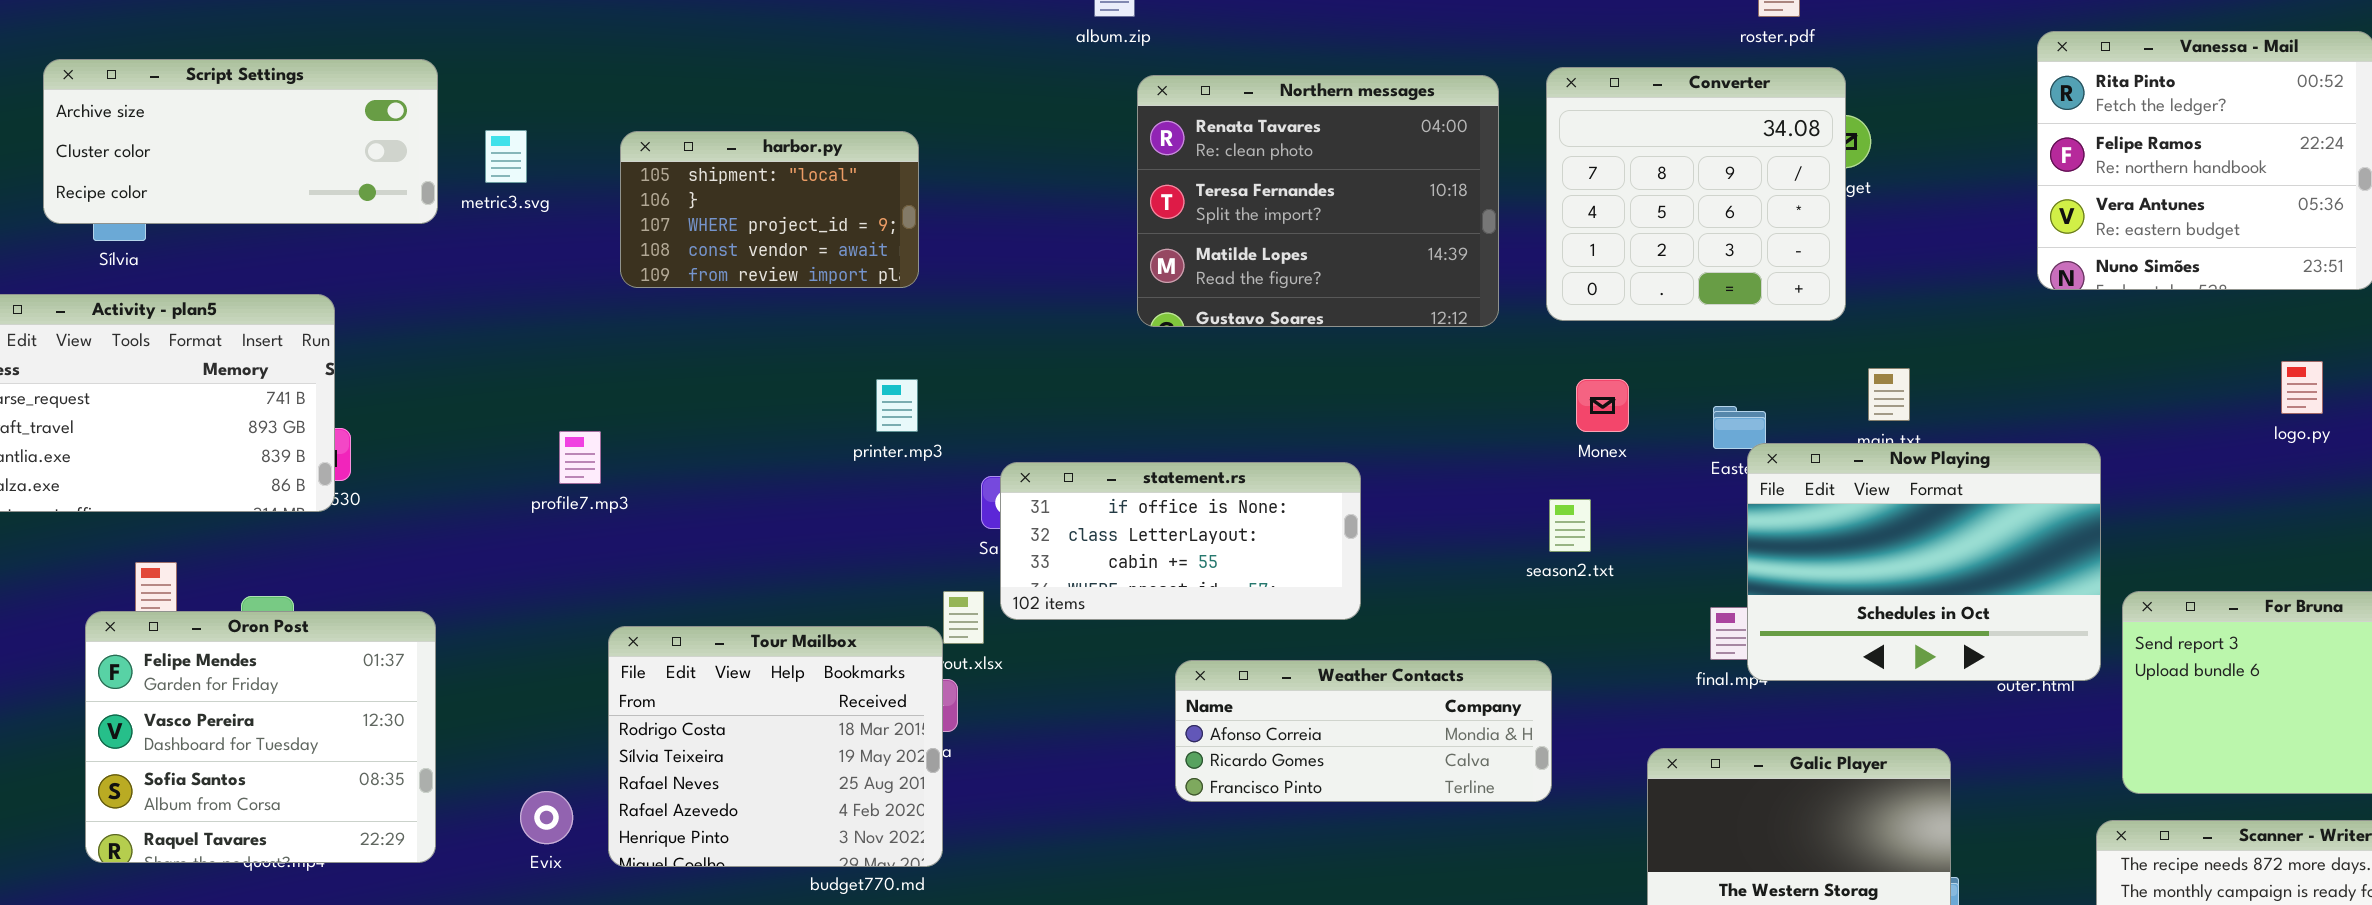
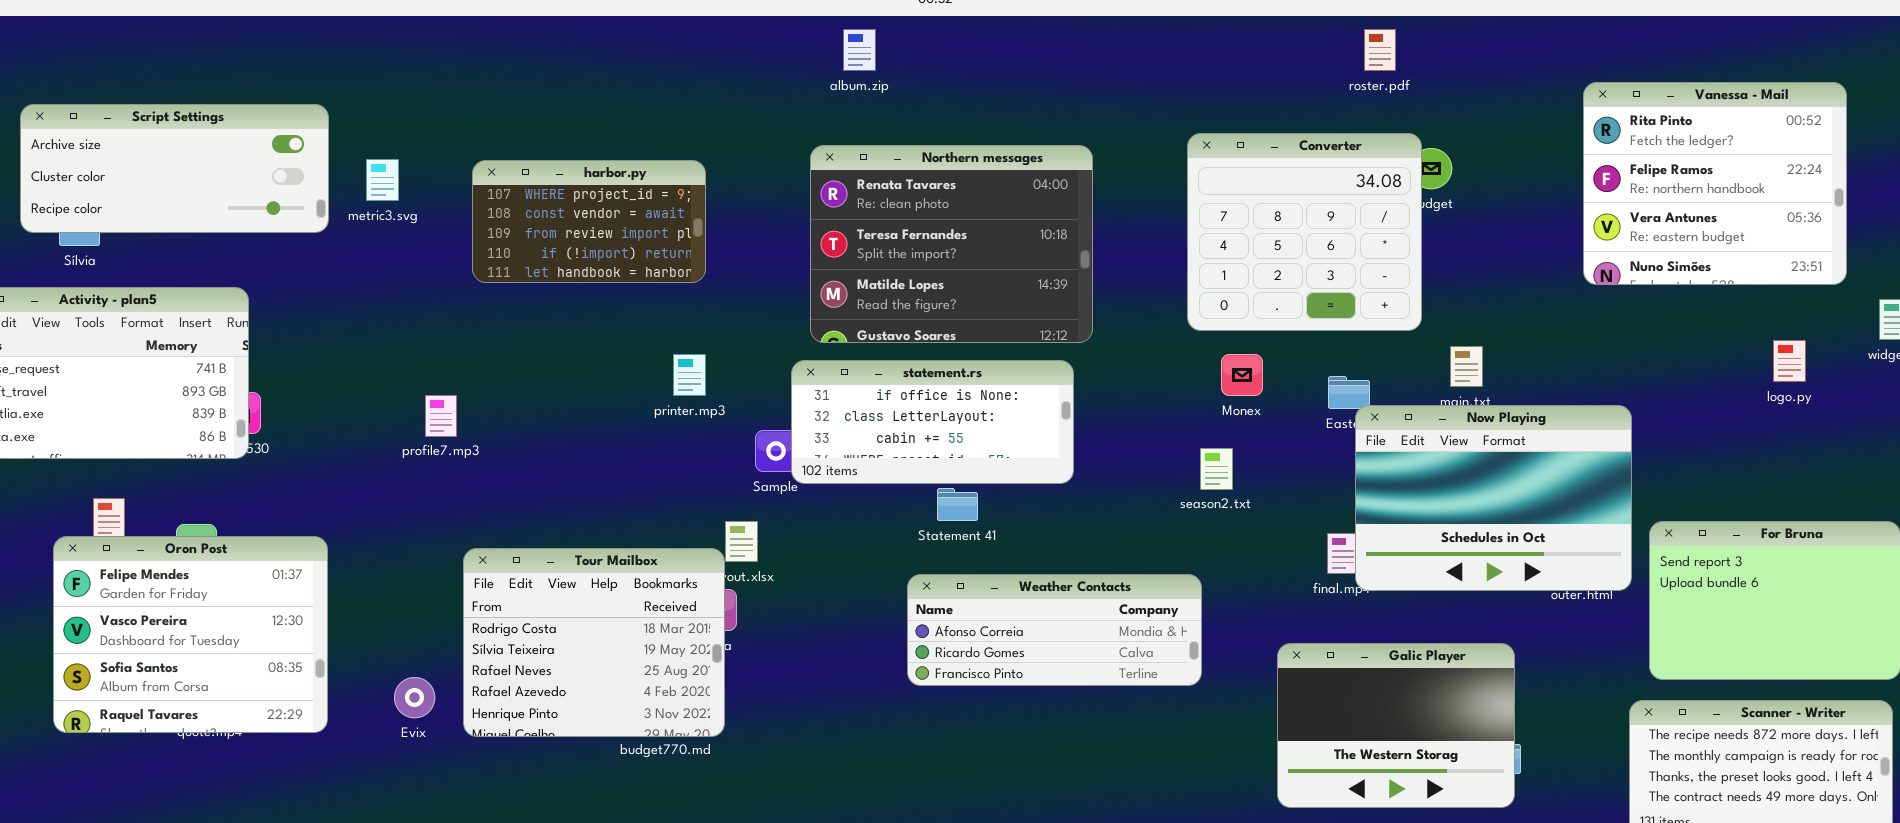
Converter: [1546,67,1846,321] -> [1187,133,1422,331], moved
Northern messages: [1137,75,1499,327] -> [810,145,1093,343], moved
harbor.py: [620,131,919,288] -> [472,160,706,283], scrolled down 2 rows
statement.rs: [1000,462,1361,620] -> [791,360,1074,484], moved

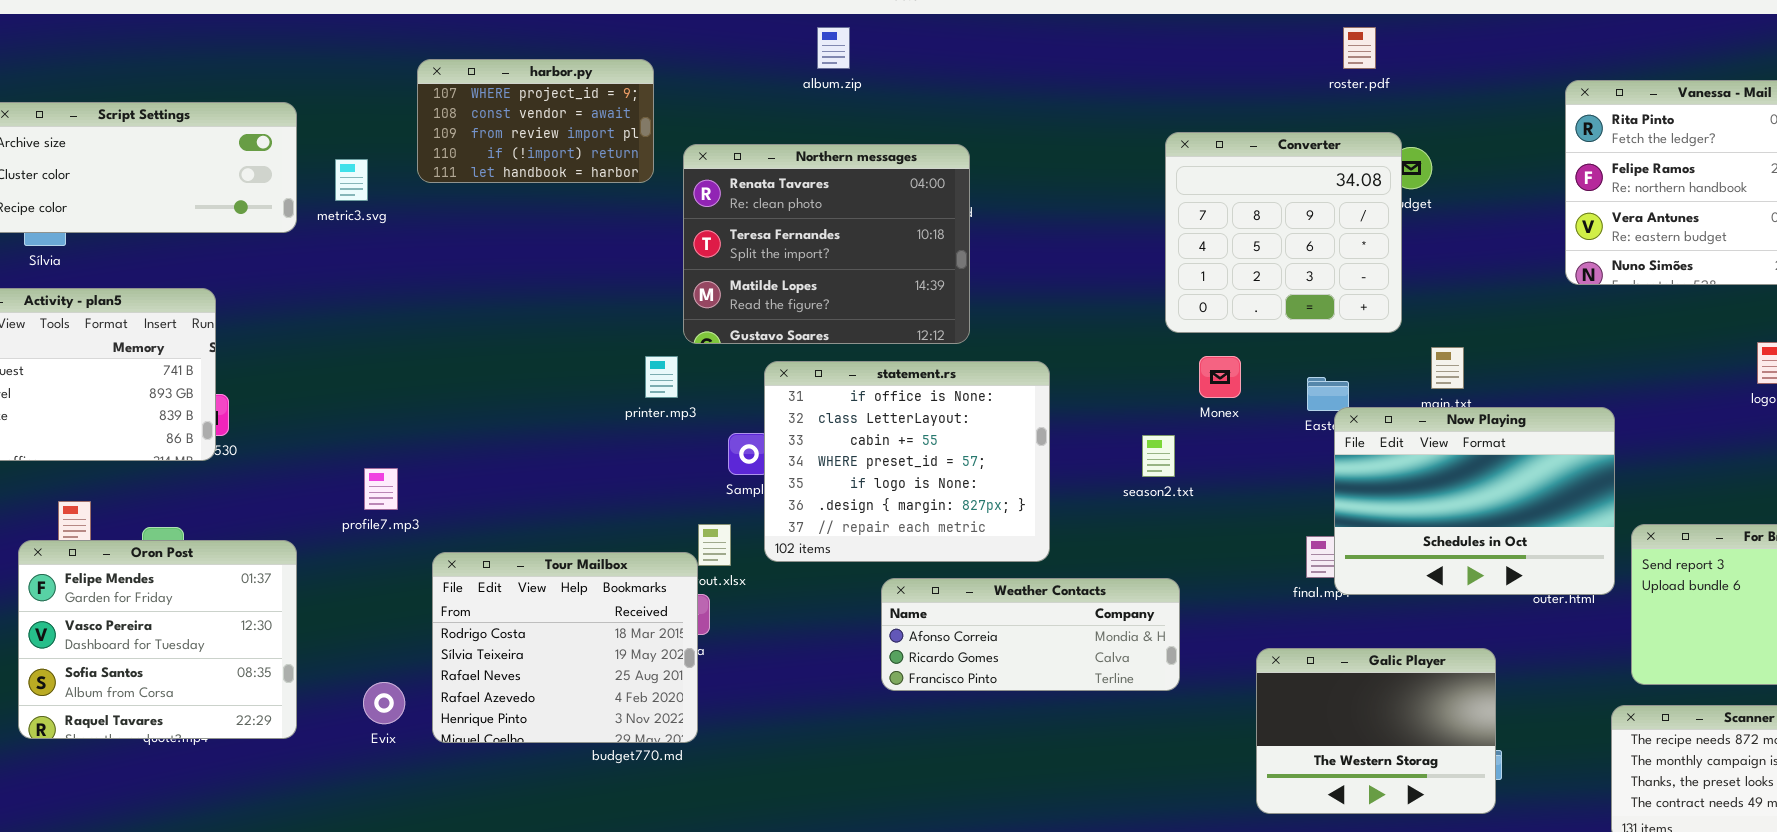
Northern messages: [810,145,1093,343] -> [683,144,970,344], moved
harbor.py: [472,160,706,283] -> [417,59,654,183], moved
statement.rs: [791,360,1074,484] -> [764,361,1050,562], resized
profile7.mp3: [425,395,457,437] -> [364,468,398,510], moved
season2.txt: [1200,448,1233,490] -> [1142,435,1175,477], moved

